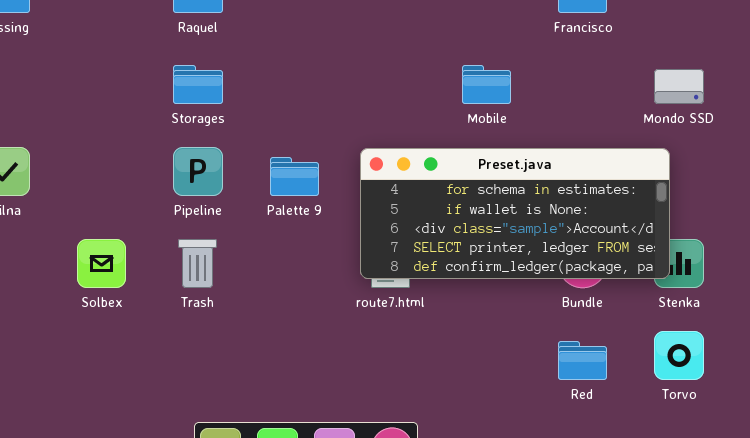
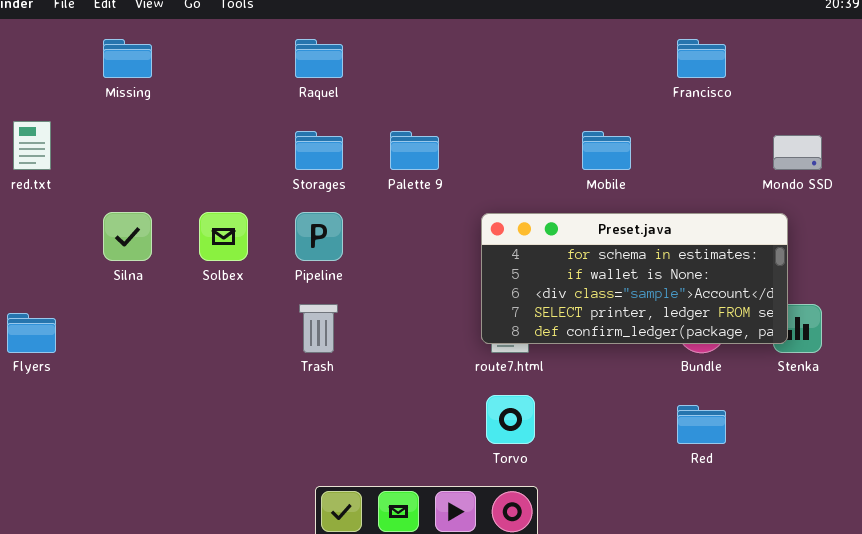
Palette 9: [270,157,319,196] -> [390,131,439,170], moved
Solbex: [77,239,126,288] -> [199,212,248,261], moved
Torvo: [654,331,704,380] -> [486,395,535,444], moved

